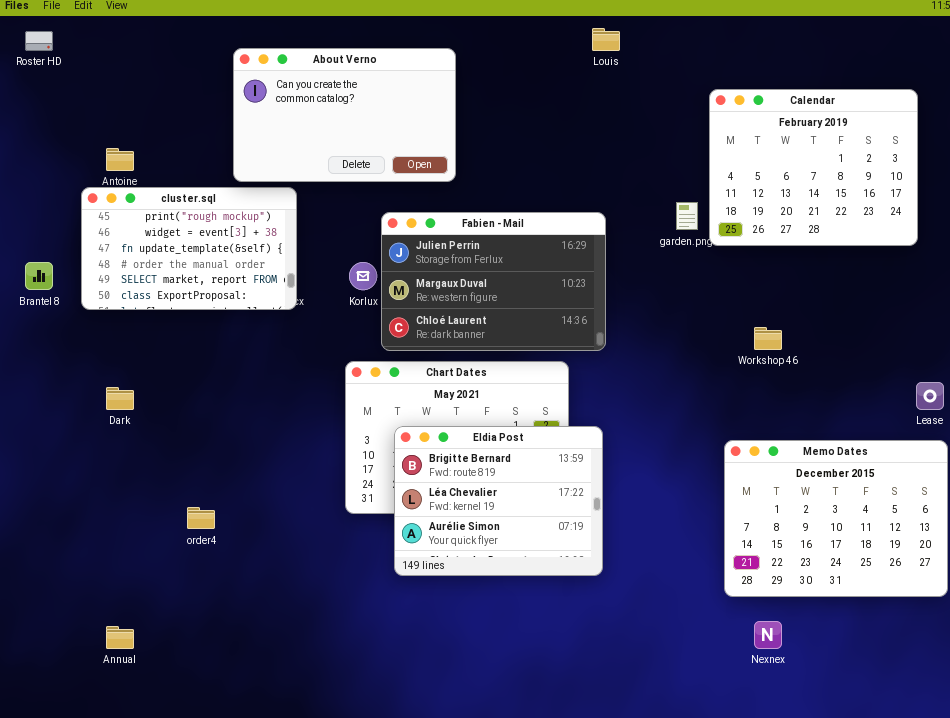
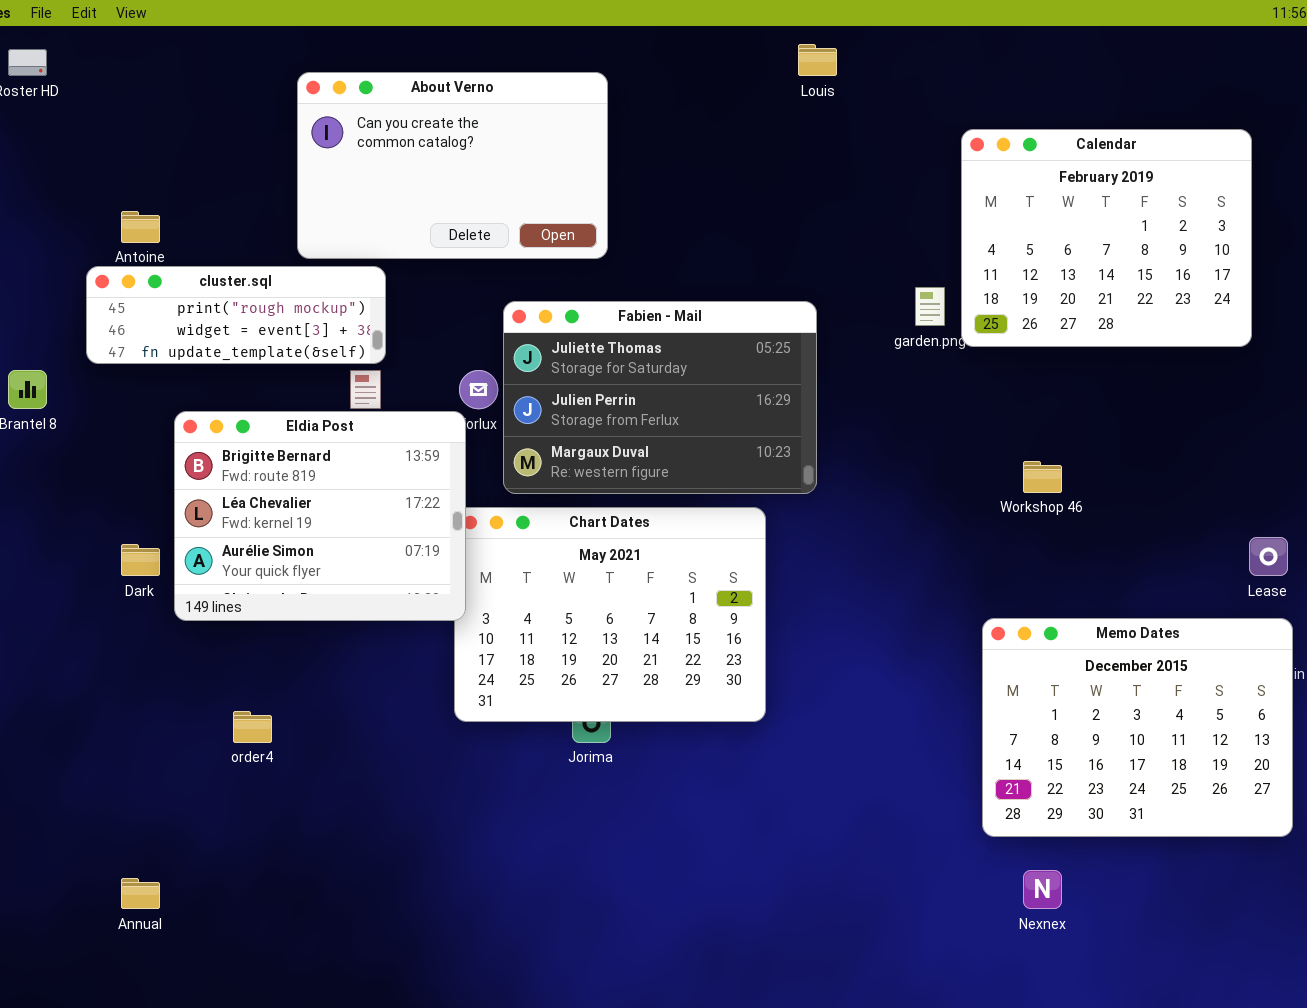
cluster.sql: [81,187,297,310] -> [86,266,386,364], resized
Fabien - Mail: [381,212,606,351] -> [503,301,817,494], scrolled up 1 row
Eldia Post: [394,426,603,576] -> [174,411,466,621], moved

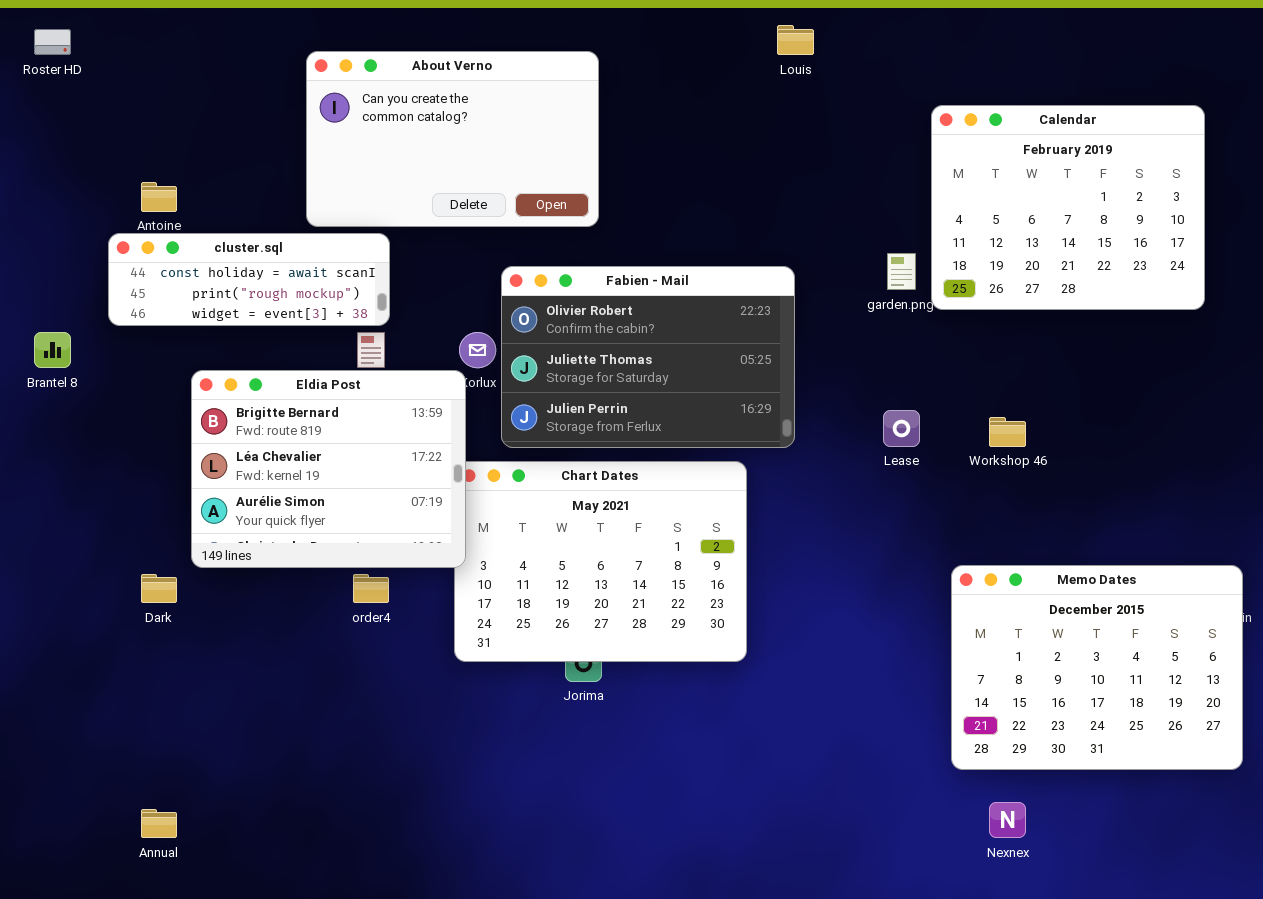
cluster.sql: [86,266,386,364] -> [108,233,390,326], scrolled up 1 row
Fabien - Mail: [503,301,817,494] -> [501,266,795,448], scrolled up 1 row
Lease: [1249,537,1288,576] -> [883,410,920,447], moved
Dark: [121,544,160,576] -> [141,574,177,603], moved
order4: [233,711,272,743] -> [353,574,389,603], moved

